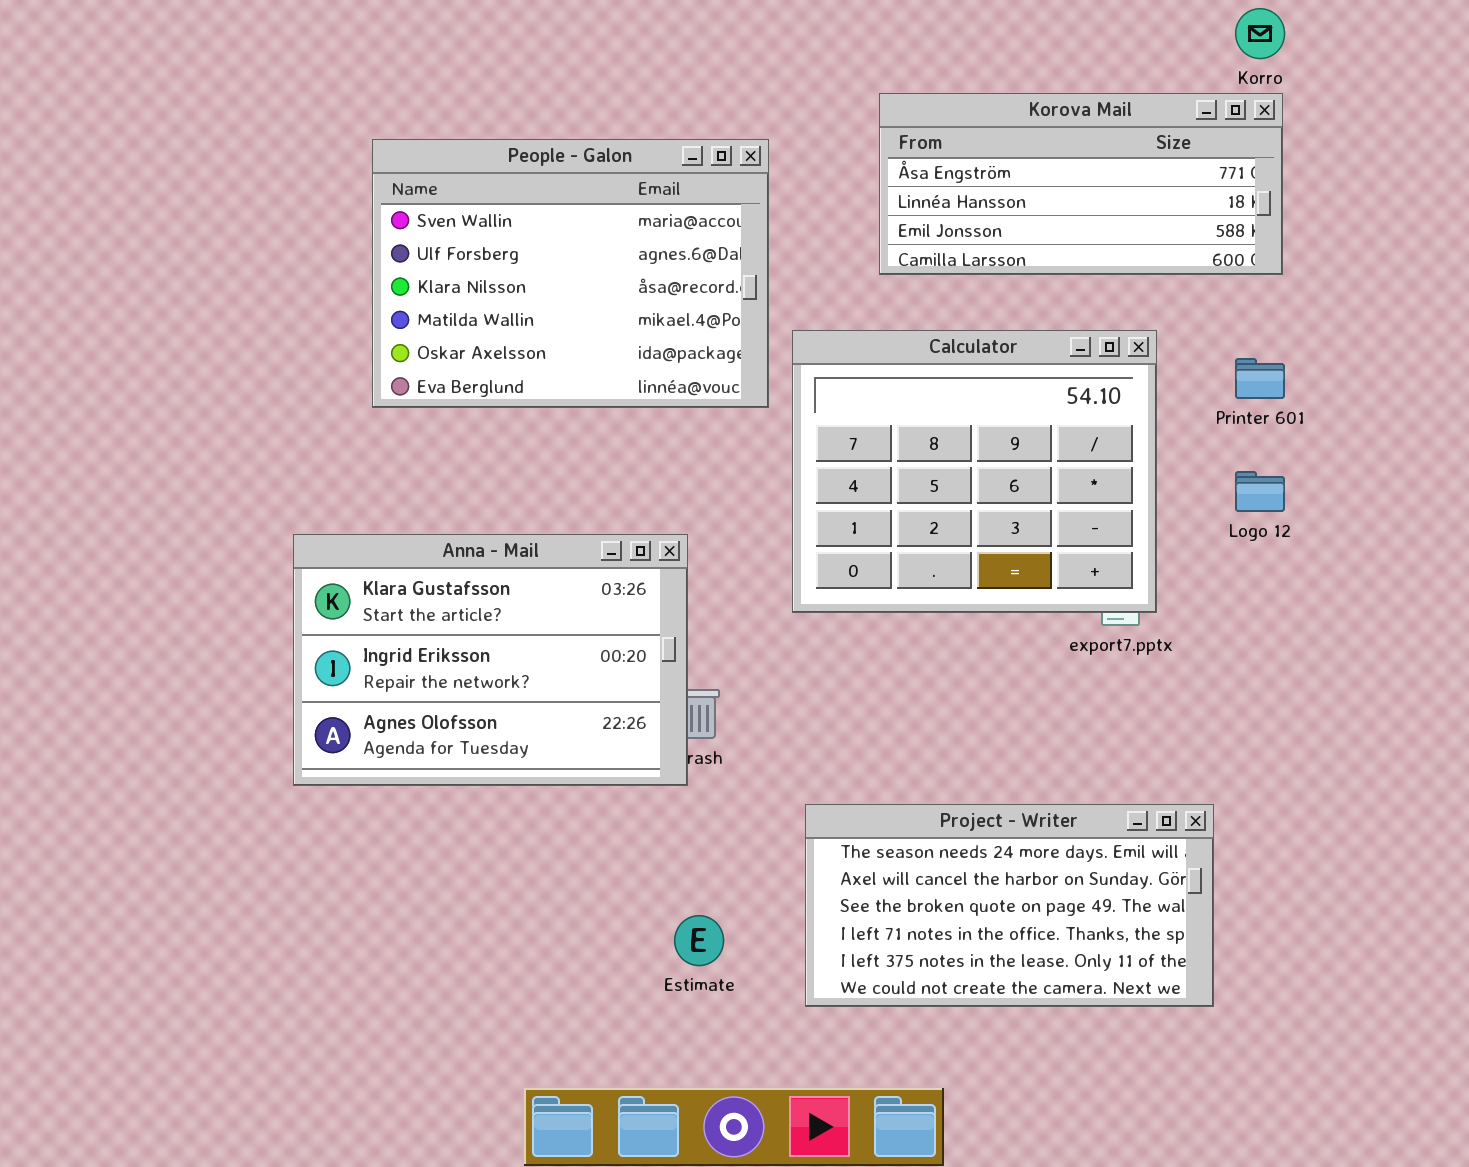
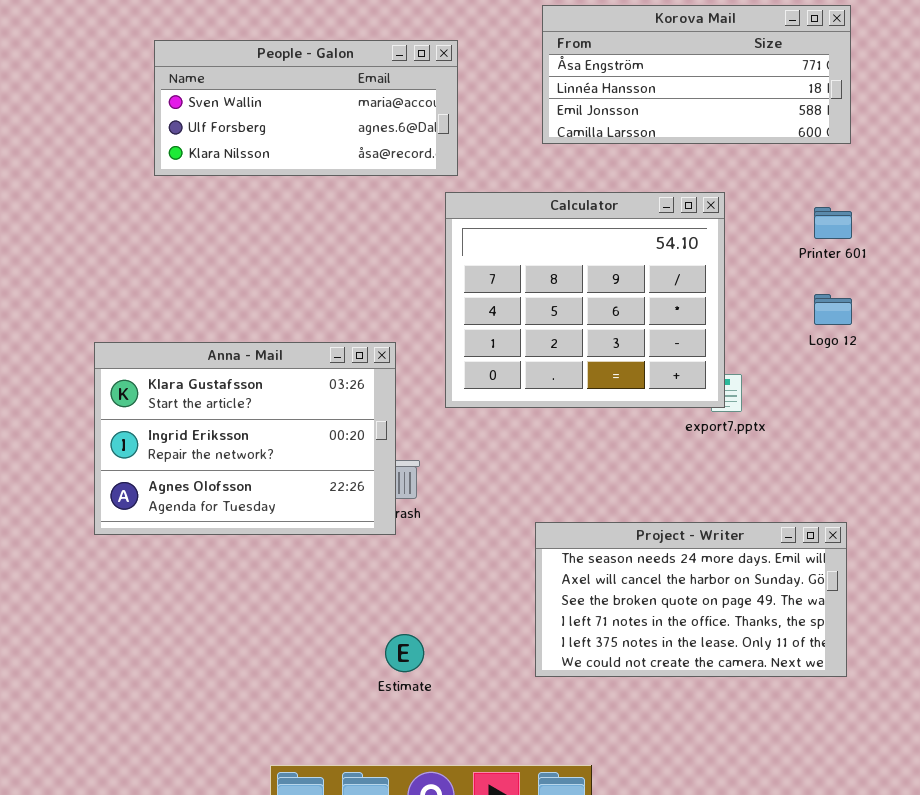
People - Galon: [372,139,769,408] -> [154,40,458,176], resized
Calculator: [792,330,1157,613] -> [445,192,725,408], moved
Project - Writer: [805,804,1214,1007] -> [535,522,847,677], moved

